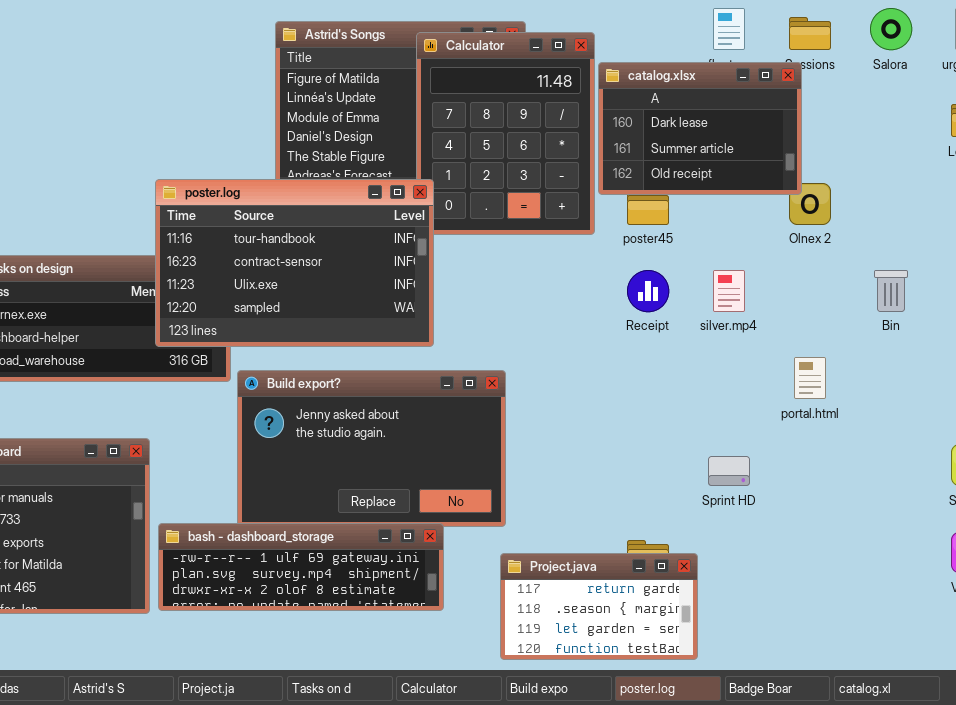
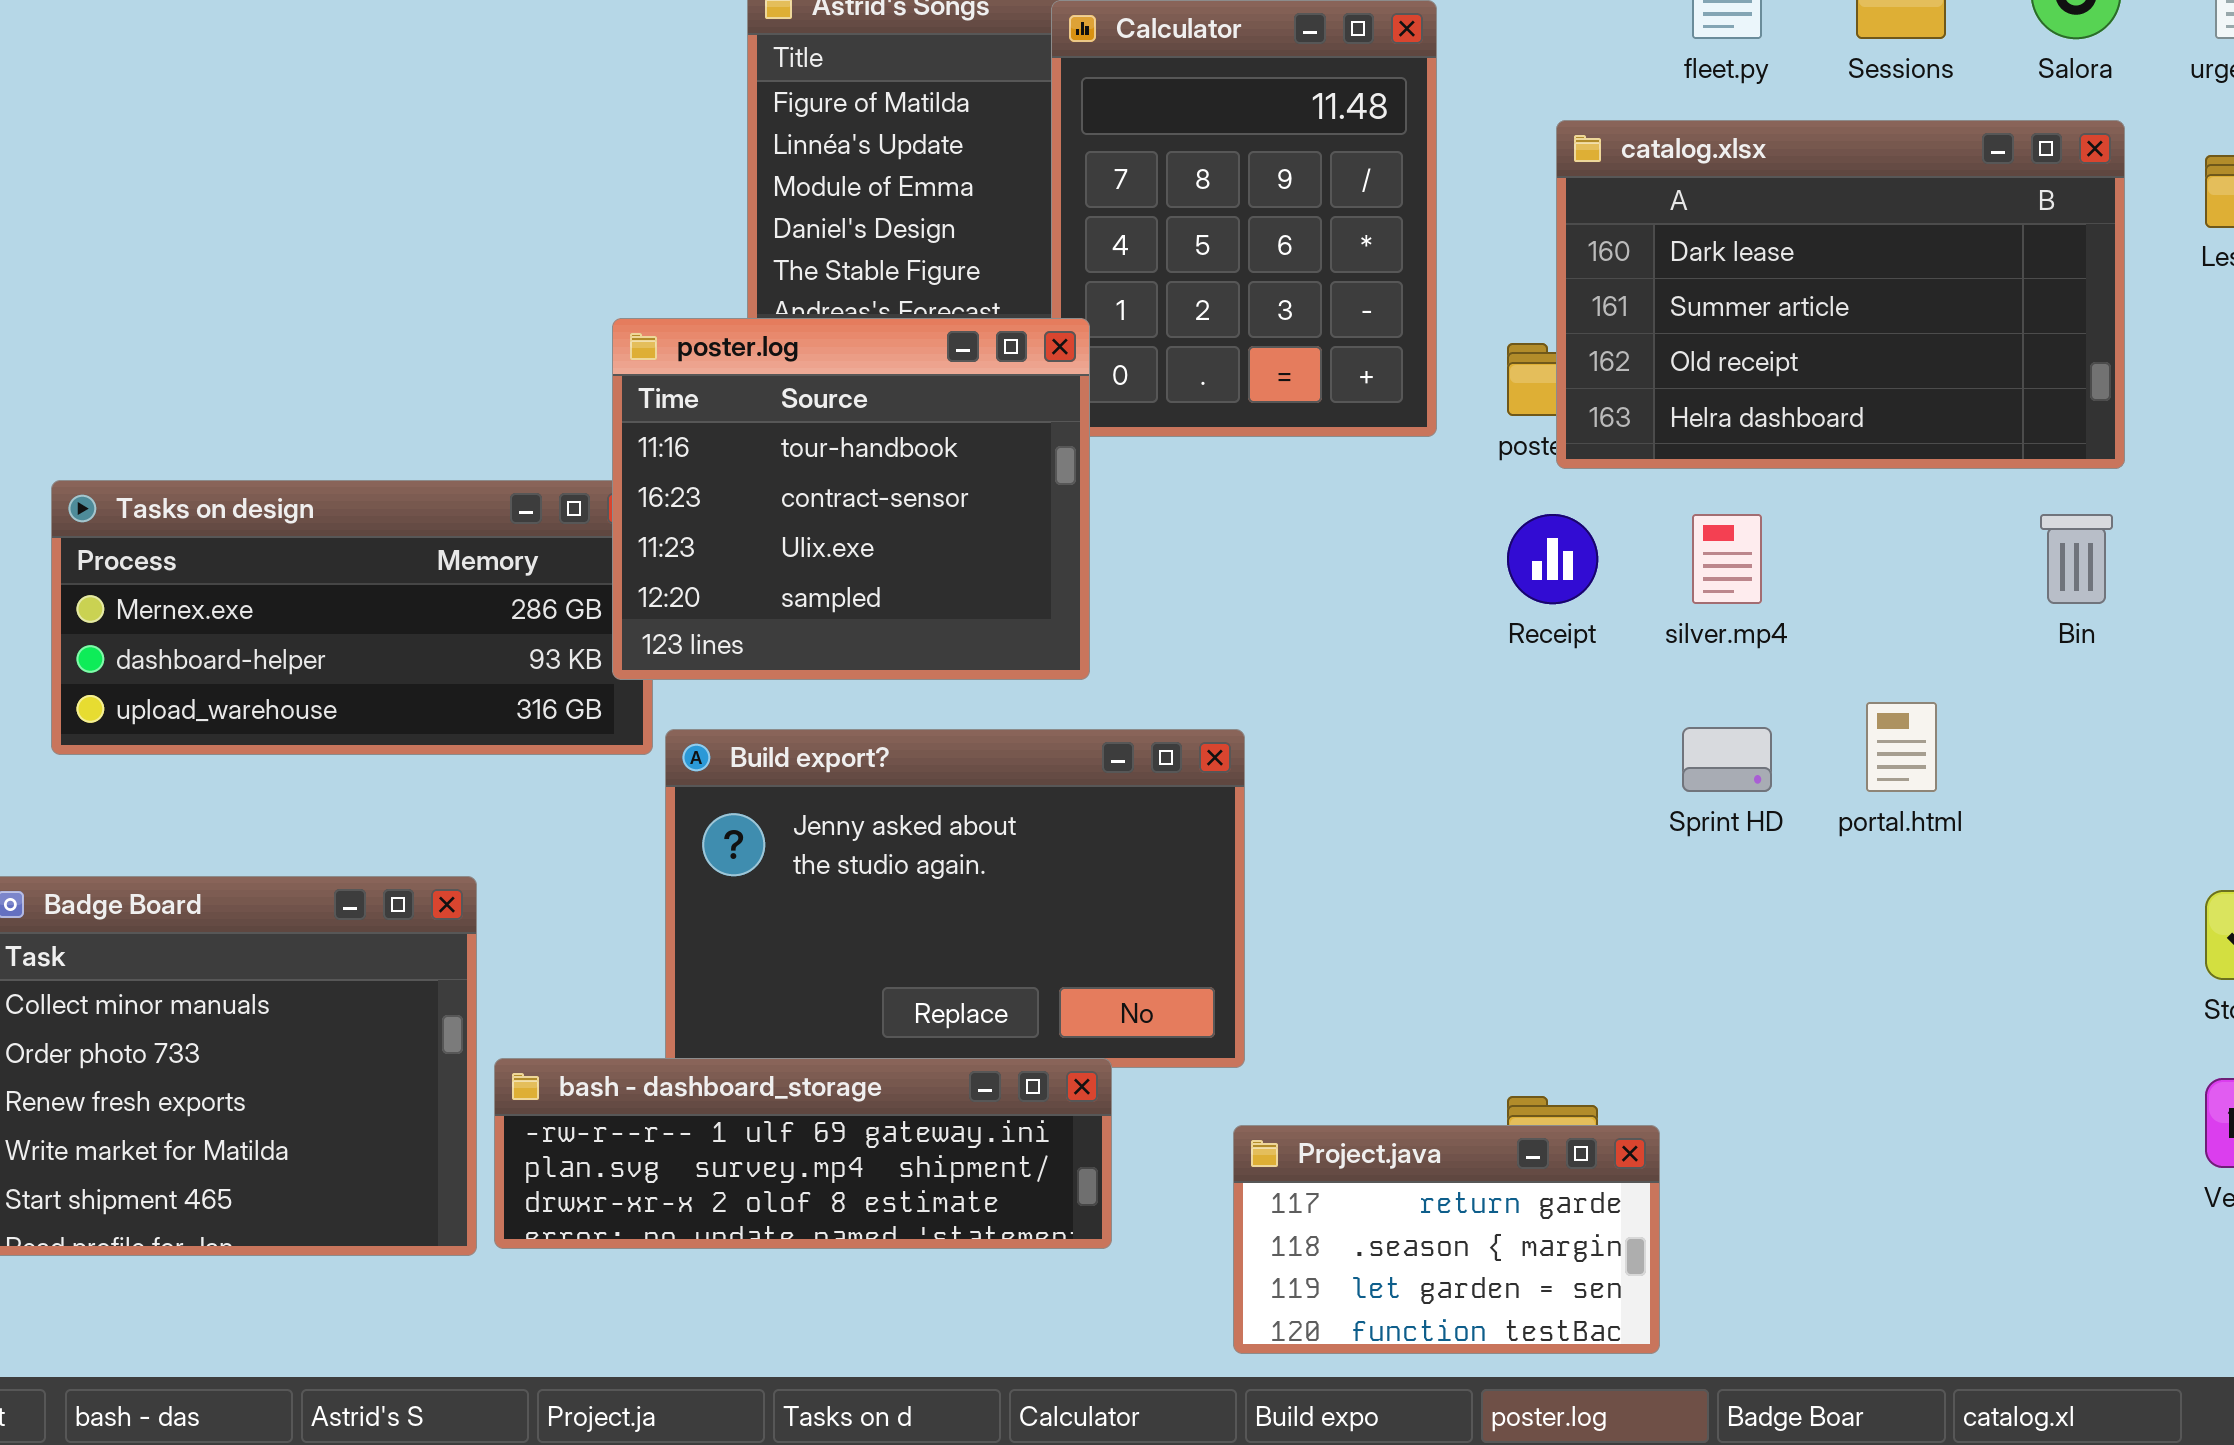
catalog.xlsx: [598,62,802,195] -> [1556,120,2125,469], moved, resized
poster.log: [155,179,434,347] -> [612,318,1090,680], resized
Sprint HD: [708,456,750,486] -> [1682,727,1772,792], moved

